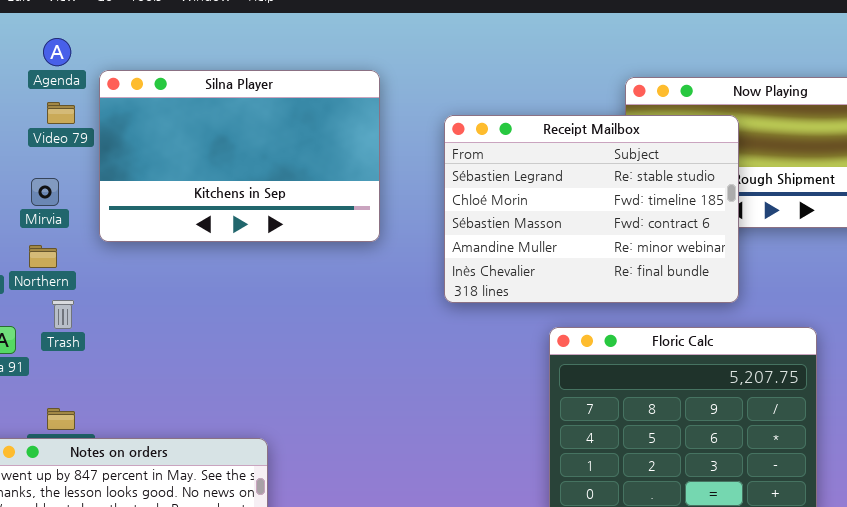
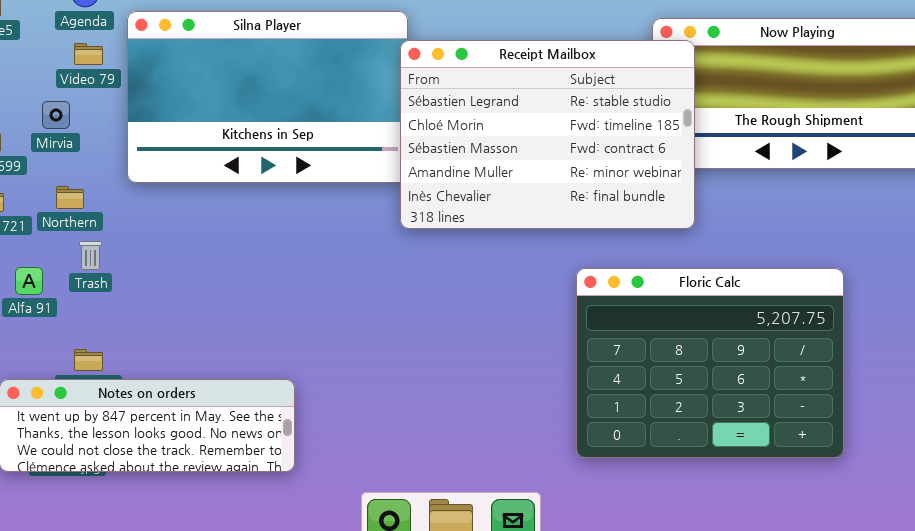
Receipt Mailbox: [444,115,739,303] -> [400,40,695,229], moved
Mirvia: [31,178,59,206] -> [42,101,70,129], moved

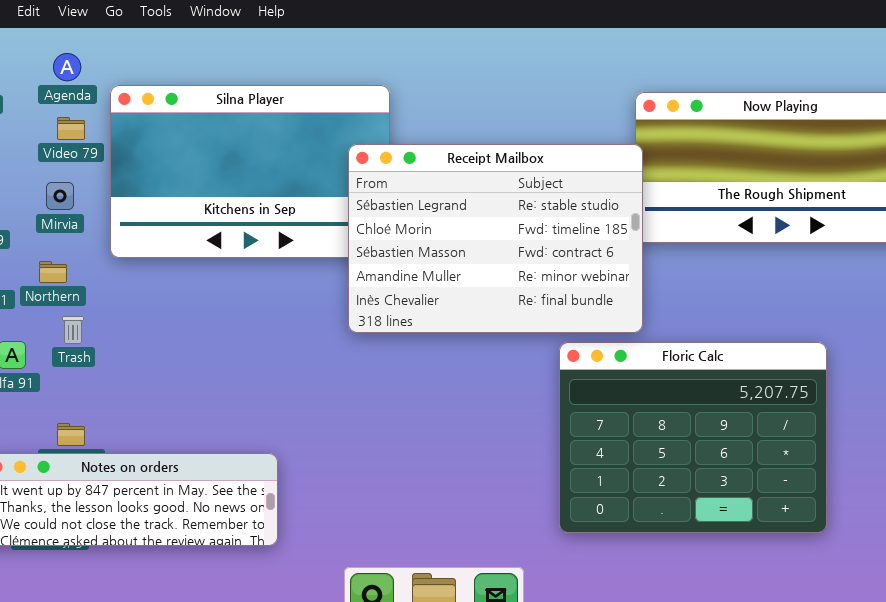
Receipt Mailbox: [400,40,695,229] -> [348,144,643,333], moved
Mirvia: [42,101,70,129] -> [46,182,74,210], moved

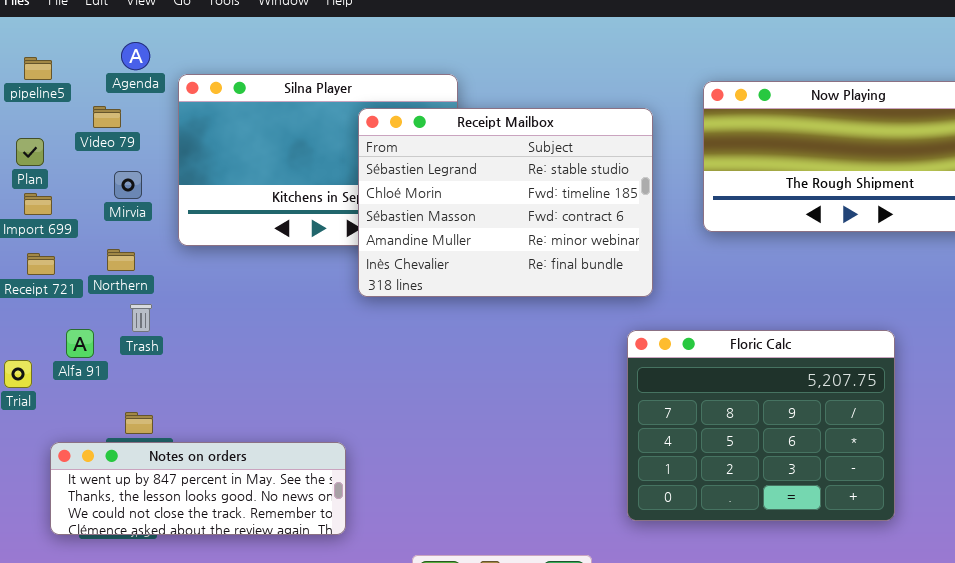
Video 79: [57,117,85,140] -> [93,106,121,128], moved
Receipt Mailbox: [348,144,643,333] -> [358,108,653,297], moved

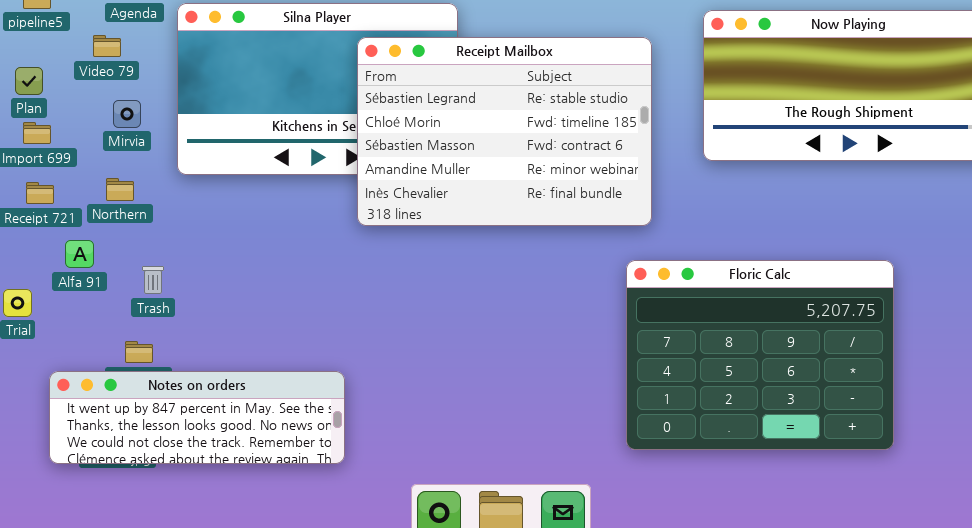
Trash: [130,304,152,332] -> [142,266,164,294], moved
Alfa 91: [66,329,94,358] -> [65,240,94,268], moved

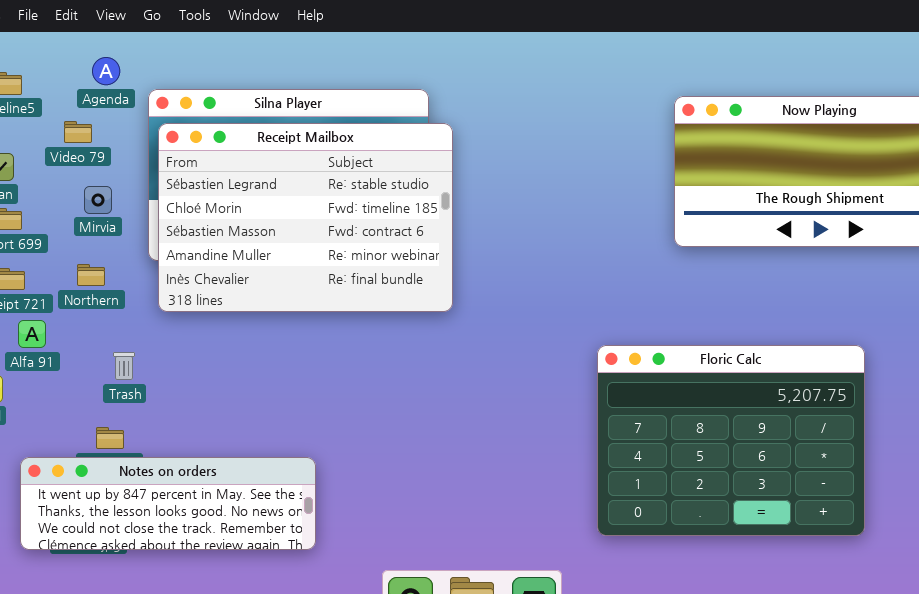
Receipt Mailbox: [357,37,652,226] -> [158,123,453,312], moved
Alfa 91: [65,240,94,268] -> [18,320,46,348], moved

